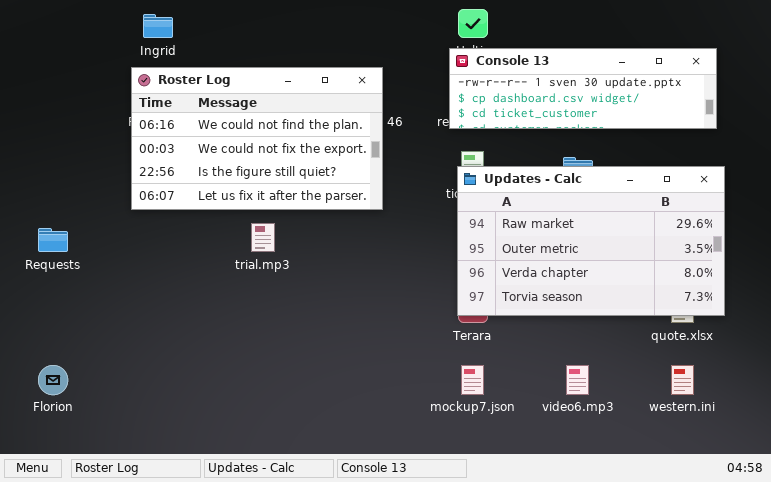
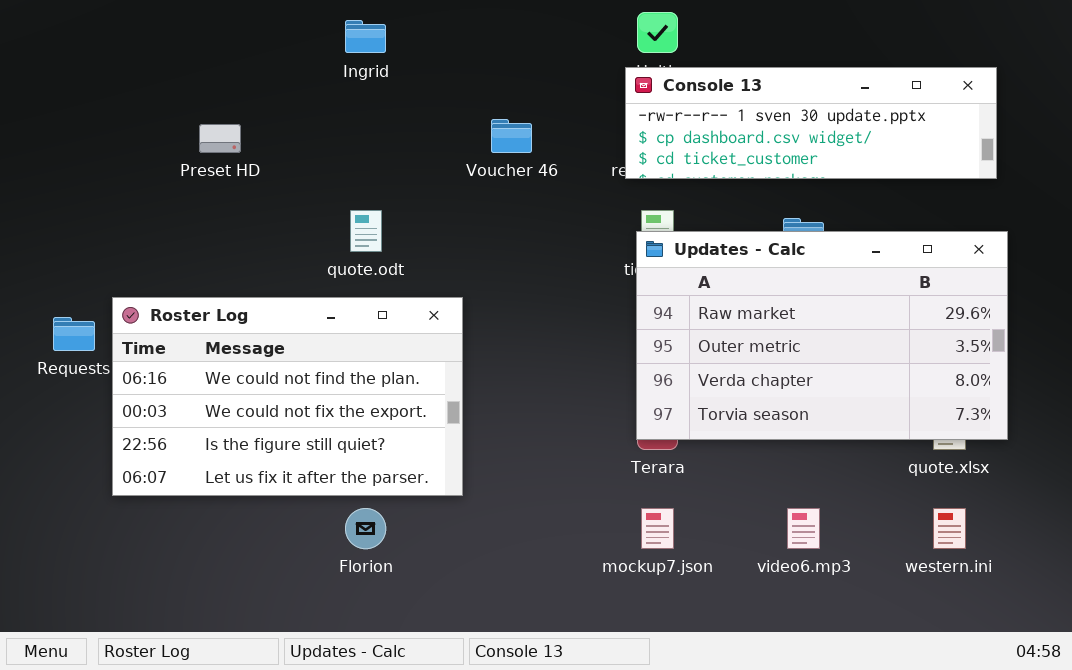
Ingrid: [143,14,173,38] -> [345,20,386,53], moved
Roster Log: [131,67,383,210] -> [112,297,463,496], moved
Florion: [38,365,68,395] -> [345,508,386,549], moved

